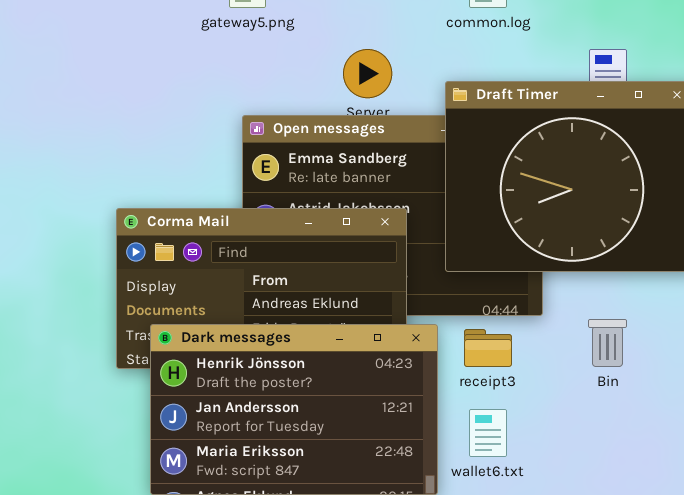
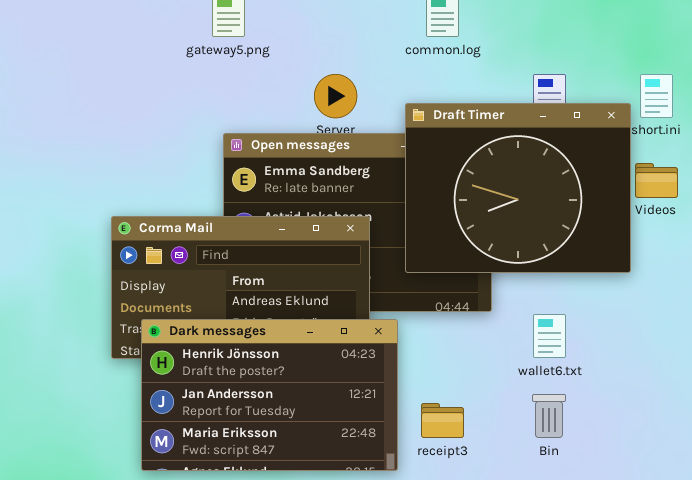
Bin: [588,319,627,367] -> [532,394,566,438], moved
receipt3: [464,329,512,367] -> [421,403,464,438], moved
wallet6.txt: [469,409,507,457] -> [533,314,566,358], moved

